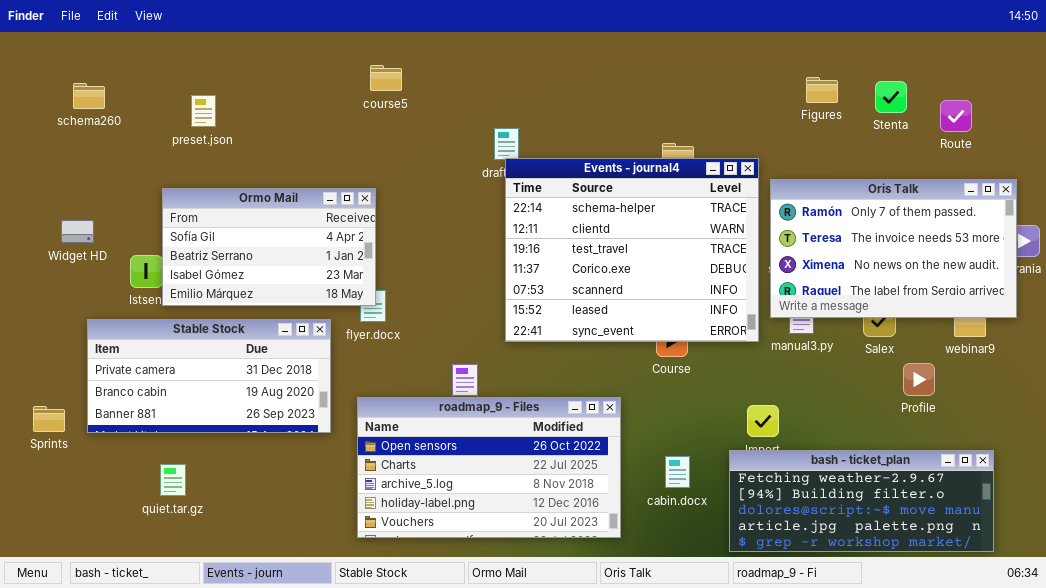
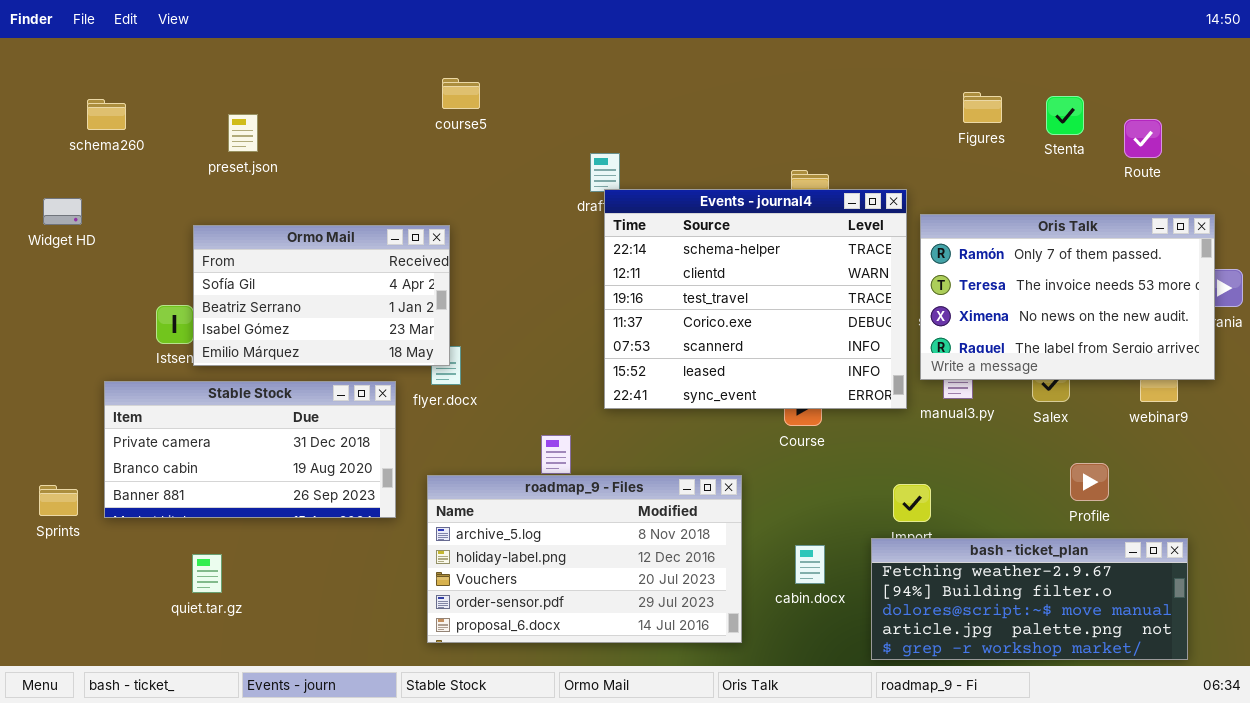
Widget HD: [61,220,94,243] -> [43,198,82,225], moved
Profile: [903,363,935,396] -> [1070,463,1109,501], moved
roadmap_9 - Files: [357,397,621,538] -> [427,475,742,643], scrolled down 2 rows

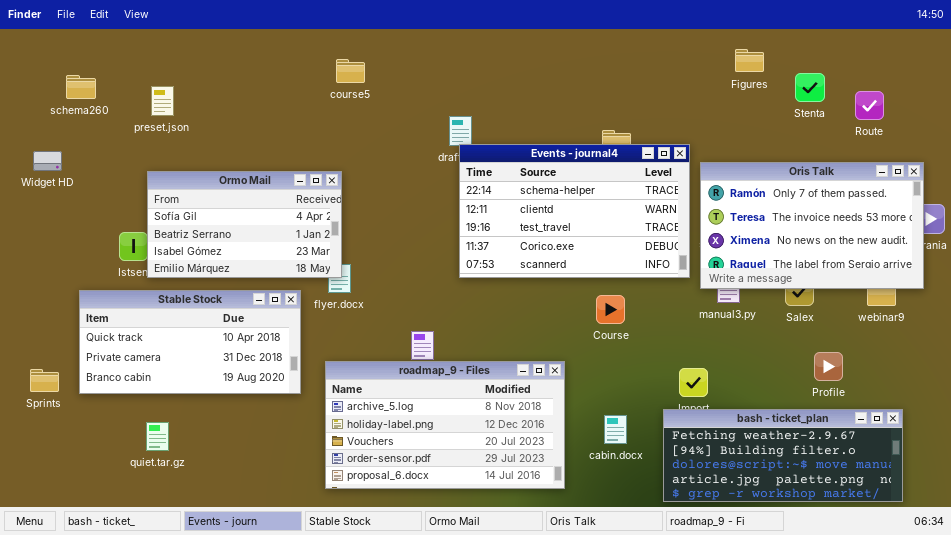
Figures: [963,92,1002,123] -> [735,49,764,72], moved
preset.json: [228,114,258,152] -> [151,86,174,116], moved
Events - journal4: [604,189,907,409] -> [459,144,690,278], resized
Stable Stock: [104,381,396,518] -> [79,290,301,394], scrolled up 1 row

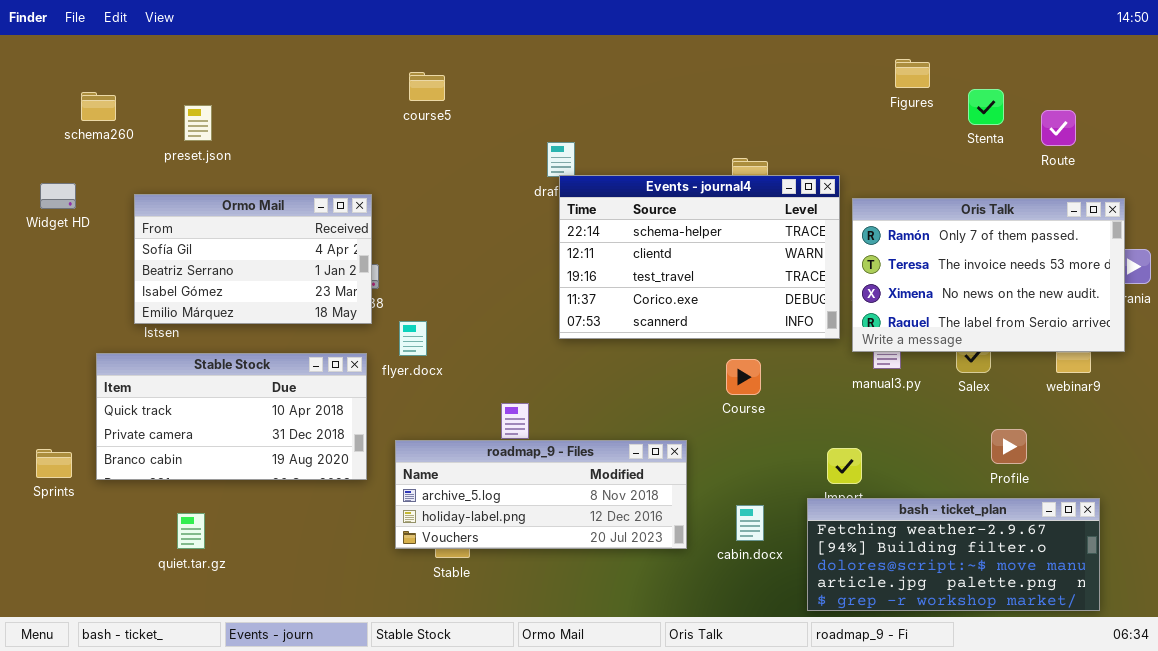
Ormo Mail: [147,171,342,278] -> [134,194,372,324], moved
roadmap_9 - Files: [325,361,565,489] -> [395,440,687,549], resized

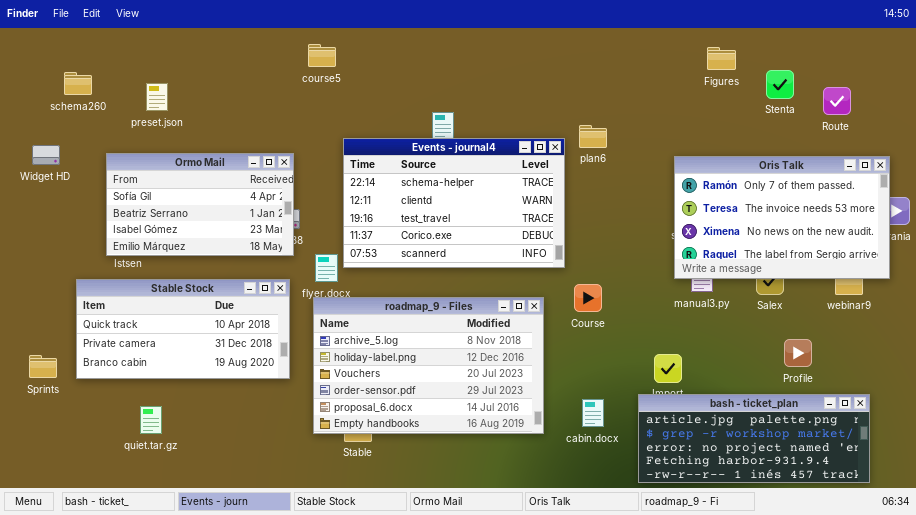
course5: [409,72,445,101] -> [308,44,336,67], moved
Events - journal4: [559,175,840,339] -> [343,138,565,268], moved
roadmap_9 - Files: [395,440,687,549] -> [313,297,544,434], resized
bash - ticket_plan: [807,498,1100,611] -> [638,394,870,483], scrolled down 3 rows

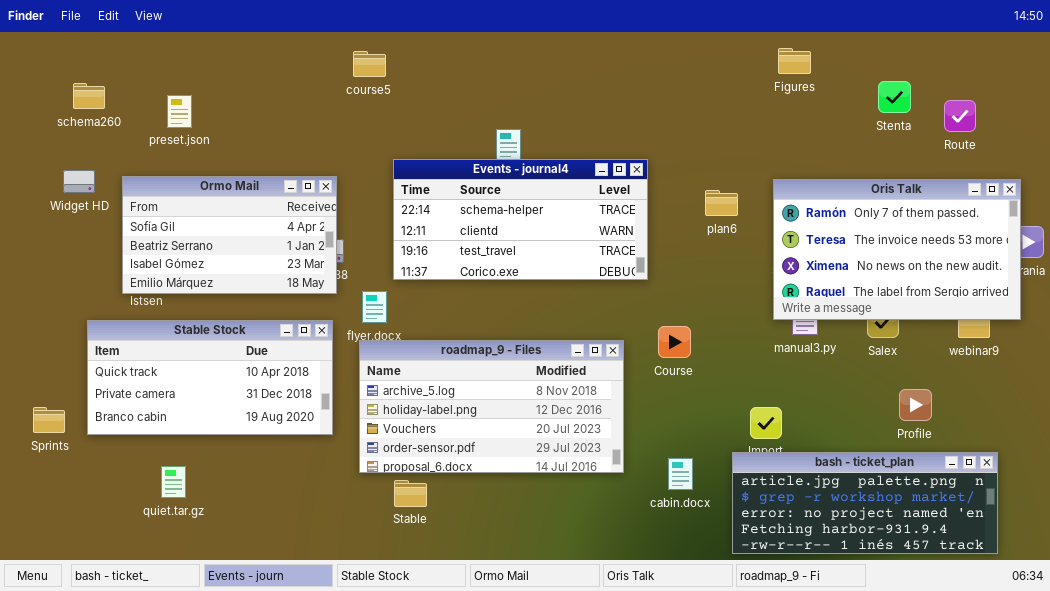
Figures: [707,47,736,70] -> [778,48,811,74], moved
plan6: [579,125,607,148] -> [705,190,738,216], moved
Events - journal4: [343,138,565,268] -> [393,159,648,280], resized
Widget HD: [32,145,60,165] -> [63,170,95,193], moved
roadmap_9 - Files: [313,297,544,434] -> [359,340,624,473], resized

